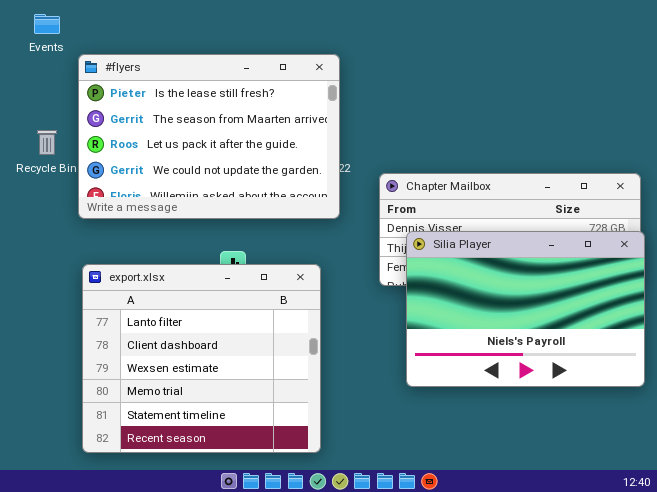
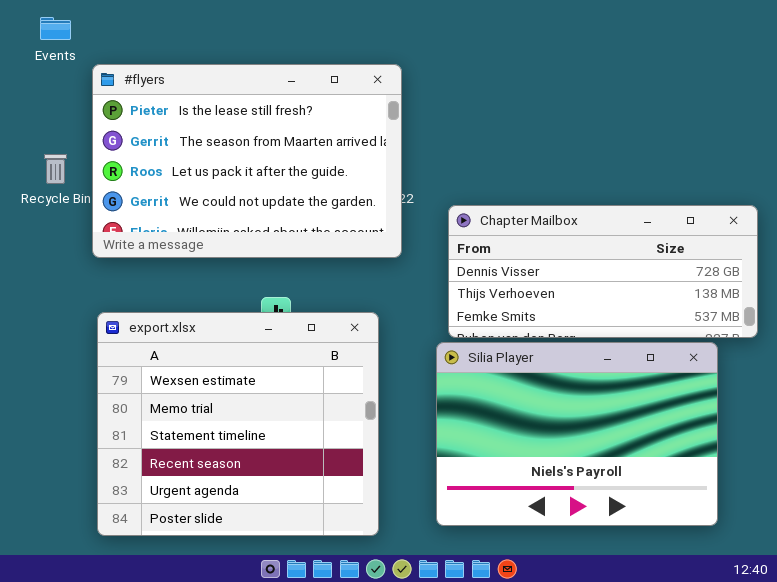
Silia Player: [406,231,645,387] -> [436,342,718,526], moved
export.xlsx: [82,264,321,453] -> [97,312,379,536], scrolled down 2 rows

